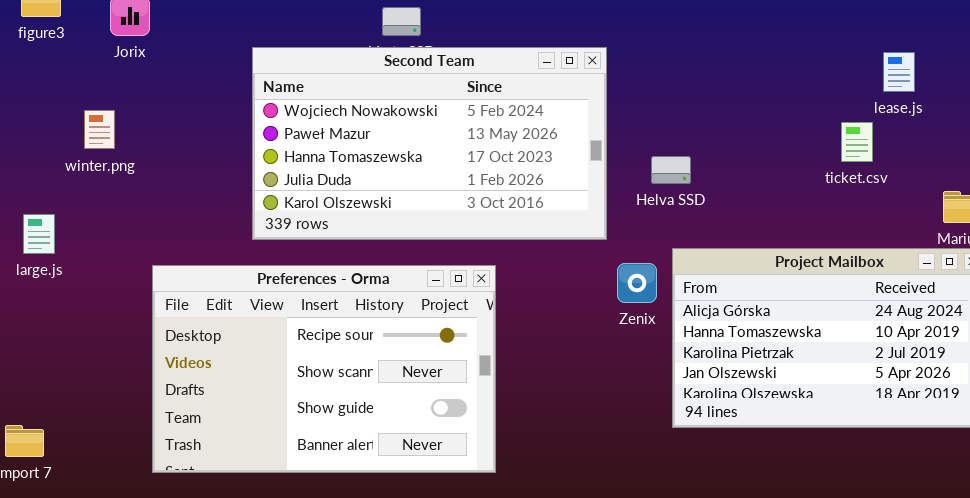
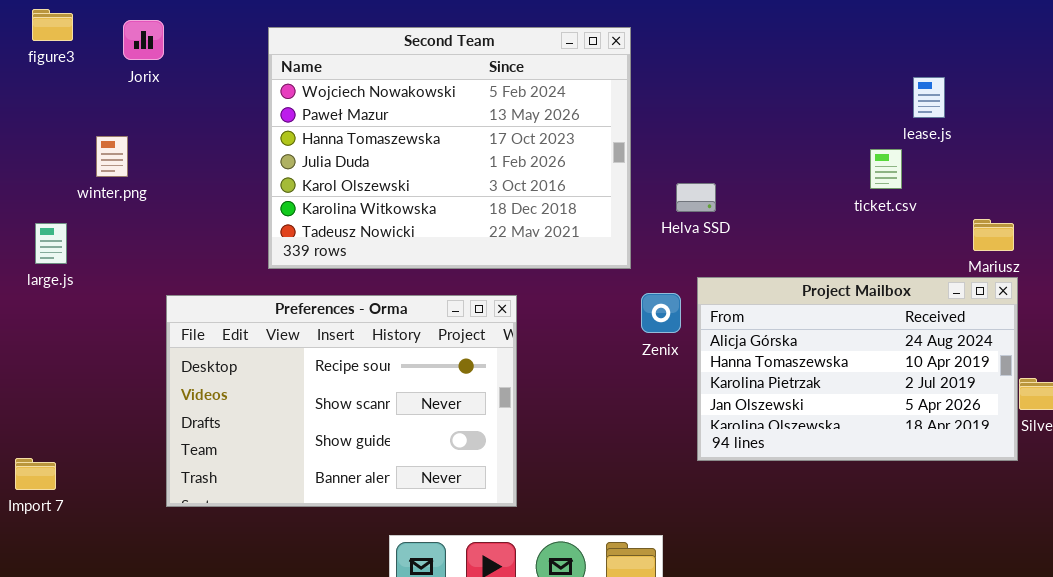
Second Team: [252,47,607,240] -> [268,27,631,269], resized
large.js: [23,214,55,254] -> [35,223,67,264], moved

